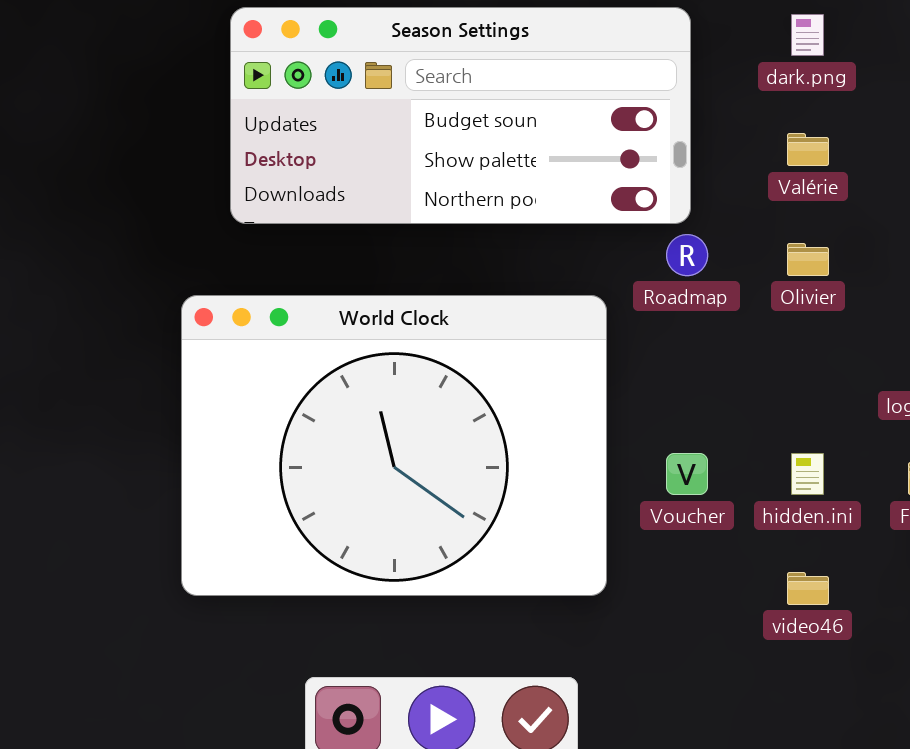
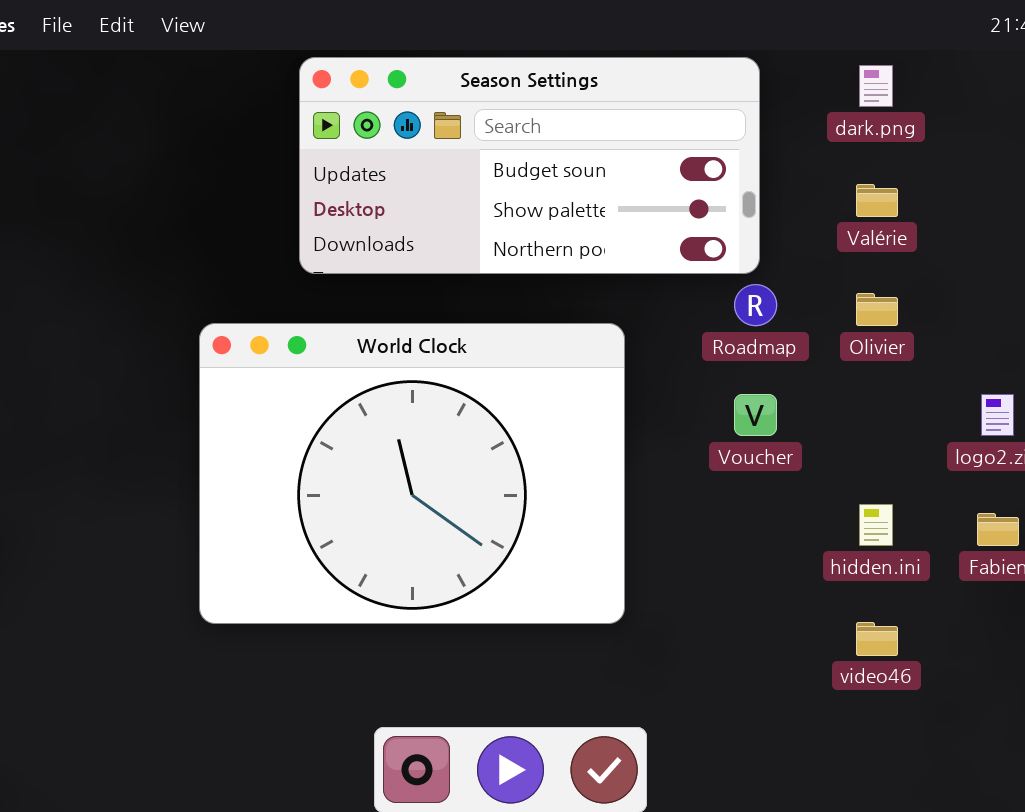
World Clock: [181,295,607,596] -> [199,323,625,624], moved
Voucher: [666,453,708,495] -> [734,394,777,436], moved

